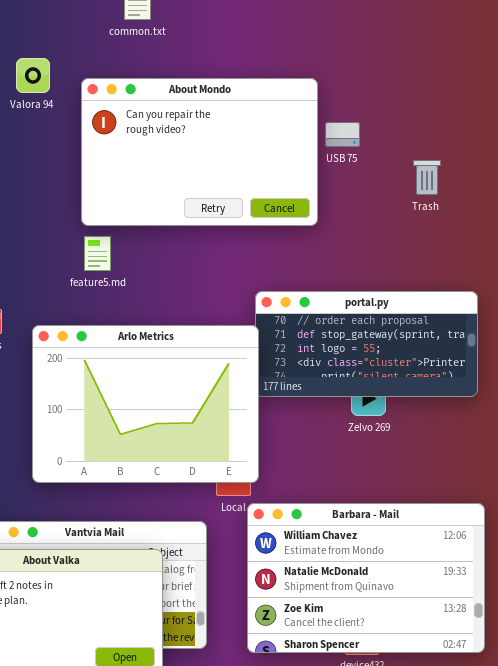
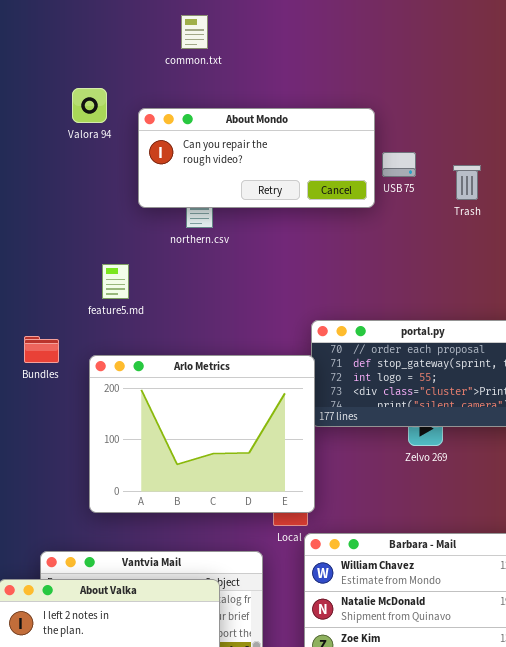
About Mondo: [81,78,318,226] -> [138,108,375,208], resized
Trash: [413,160,441,195] -> [453,165,481,200], moved
feature5.md: [84,236,111,271] -> [102,264,129,299], moved

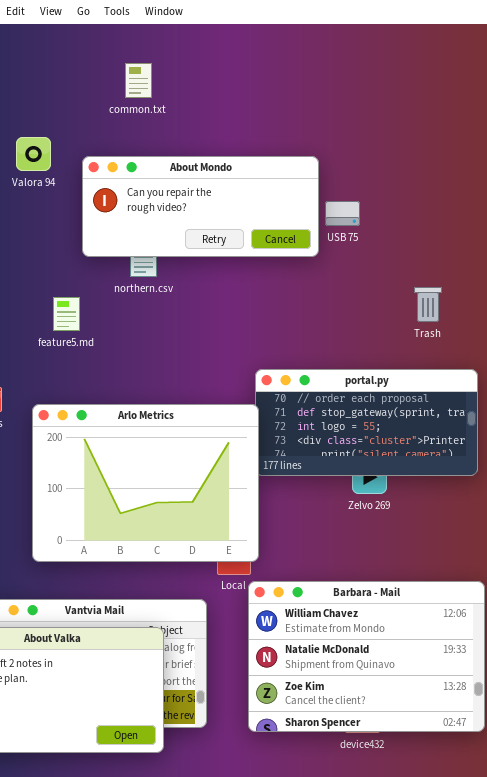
Trash: [453,165,481,200] -> [414,287,442,322], moved
feature5.md: [102,264,129,299] -> [53,297,80,331], moved

